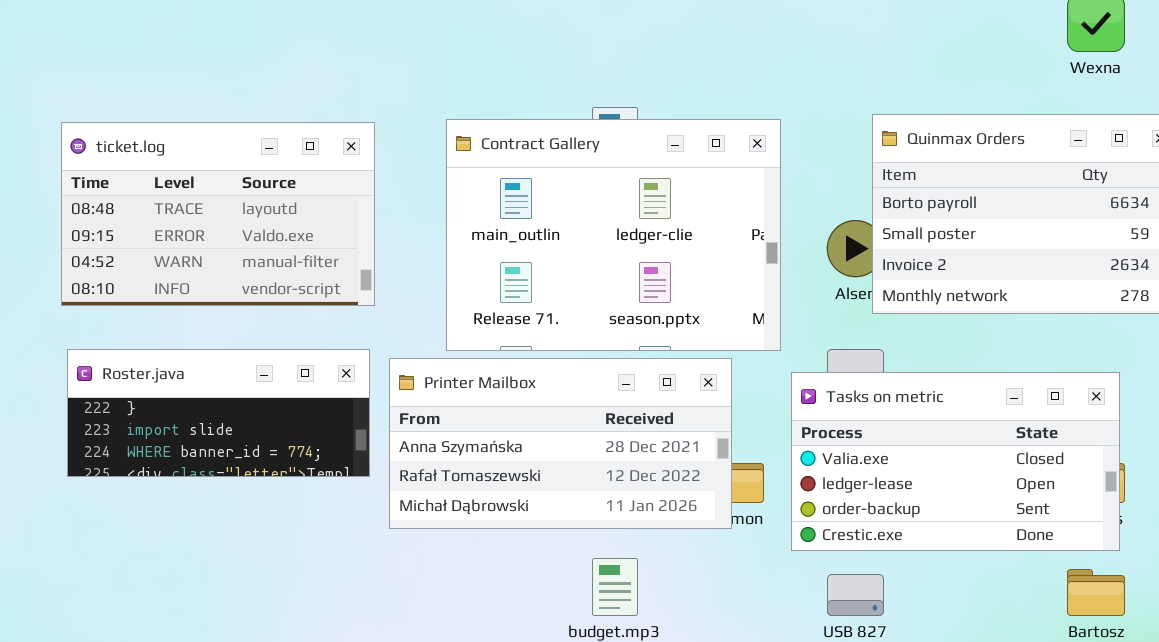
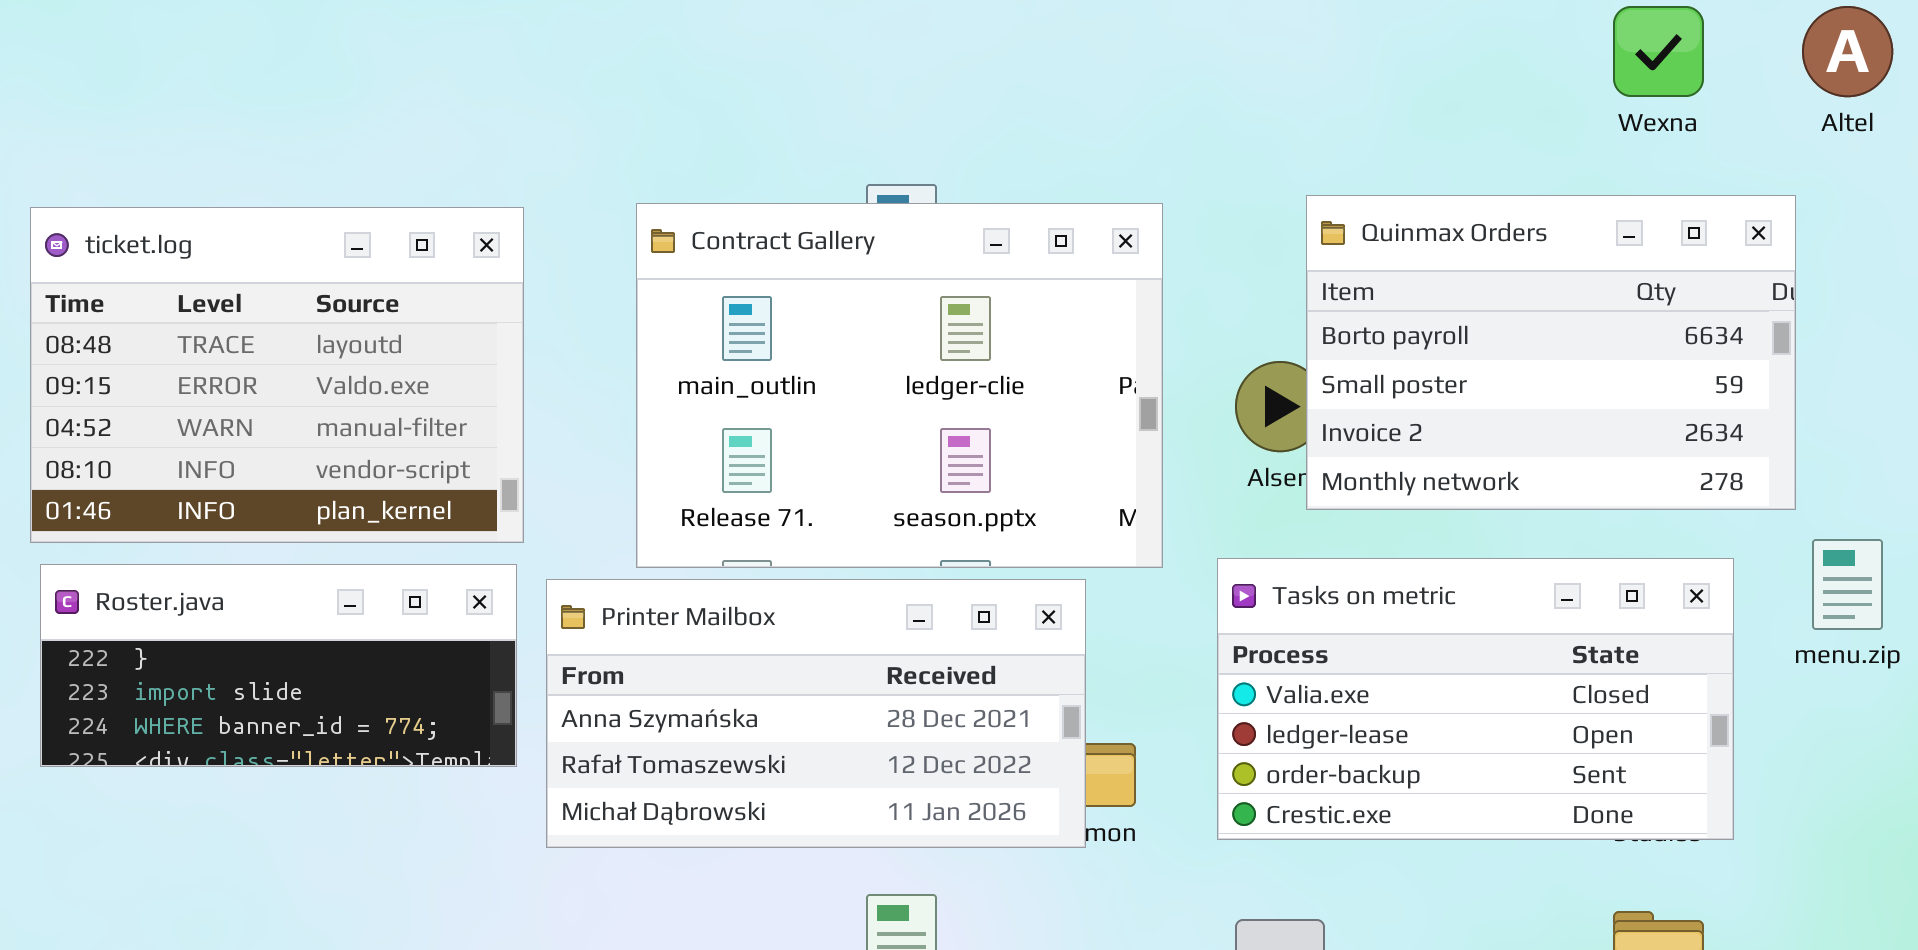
ticket.log: [61,122,375,306] -> [30,207,524,543], resized
Tasks on metric: [791,372,1120,551] -> [1217,558,1734,840], moved

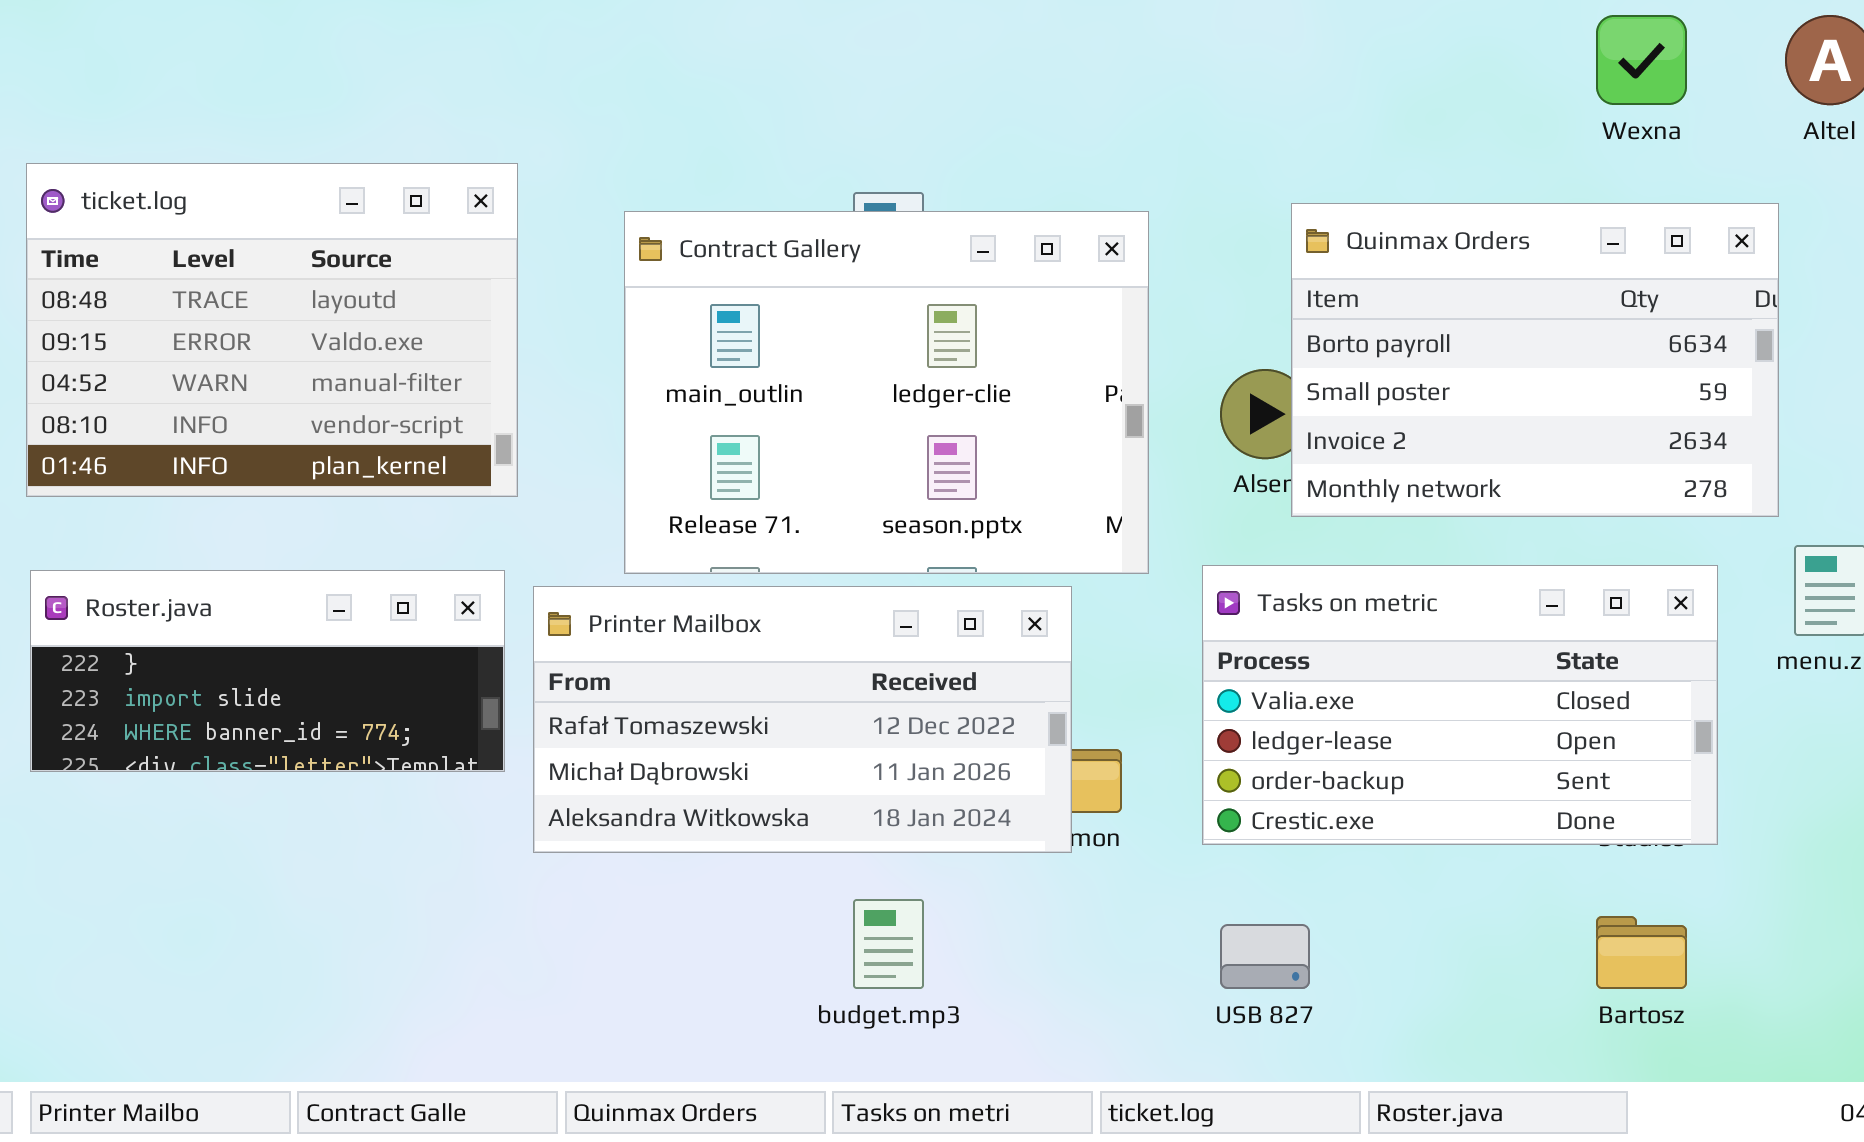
ticket.log: [30,207,524,543] -> [26,163,518,497], moved
Printer Mailbox: [546,579,1086,848] -> [533,586,1072,853], scrolled down 1 row

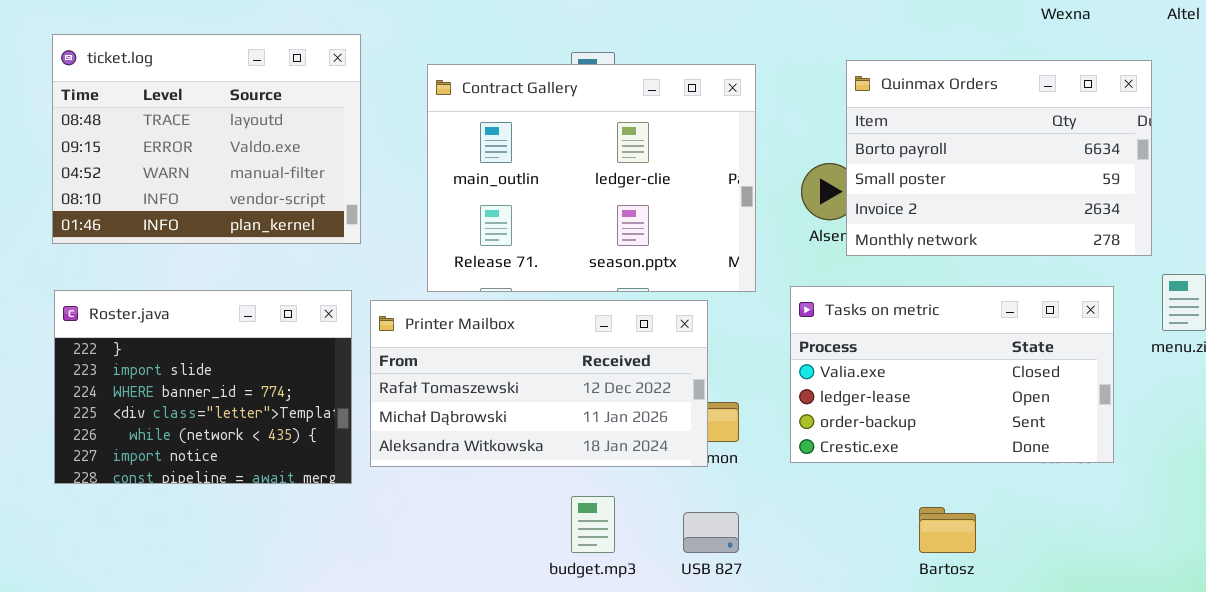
Roster.java: [30,570,505,772] -> [54,290,352,484], resized
Bartosz: [1596,916,1687,989] -> [919,507,976,553], moved
USB 827: [1220,924,1310,989] -> [683,512,739,553], moved

